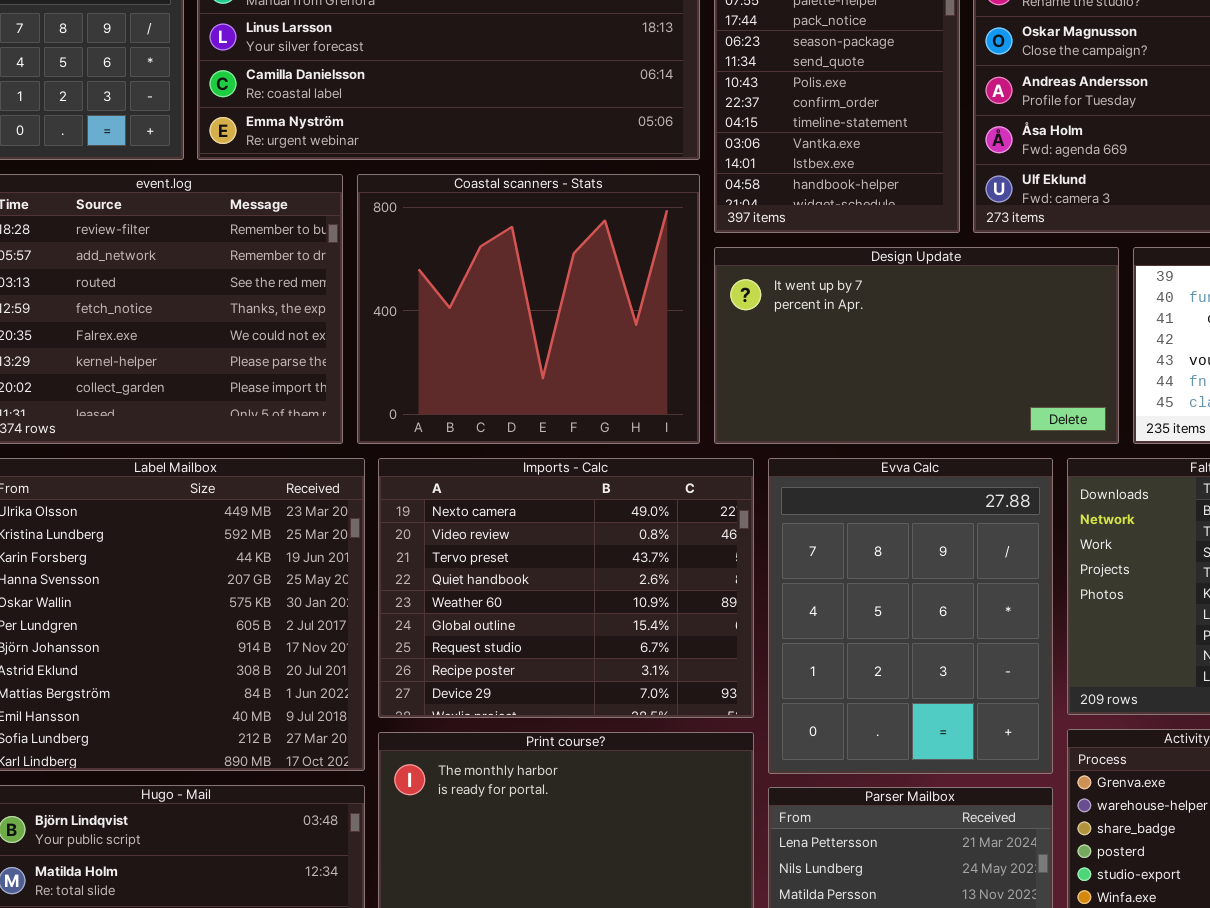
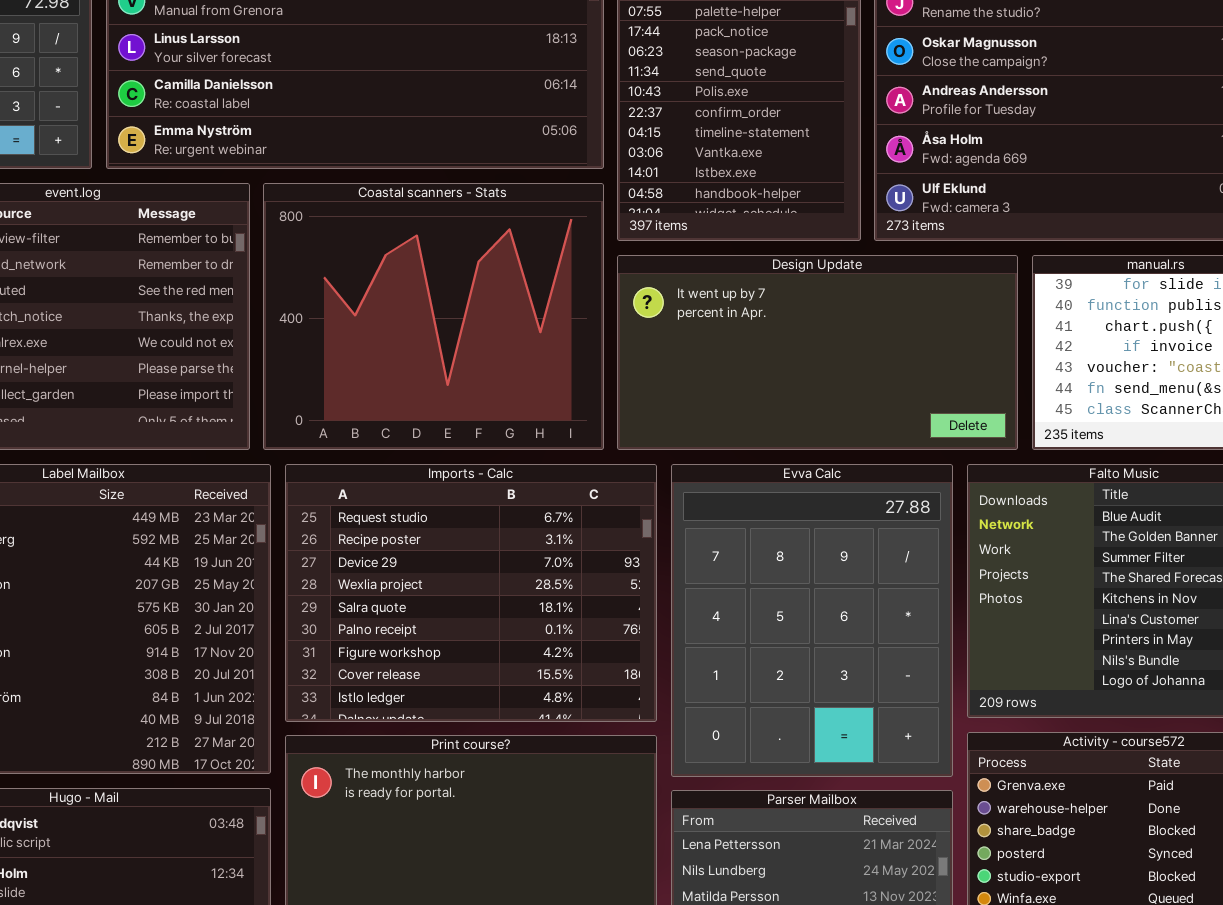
Imports - Calc: [378,458,754,718] -> [285,464,657,722], scrolled down 6 rows

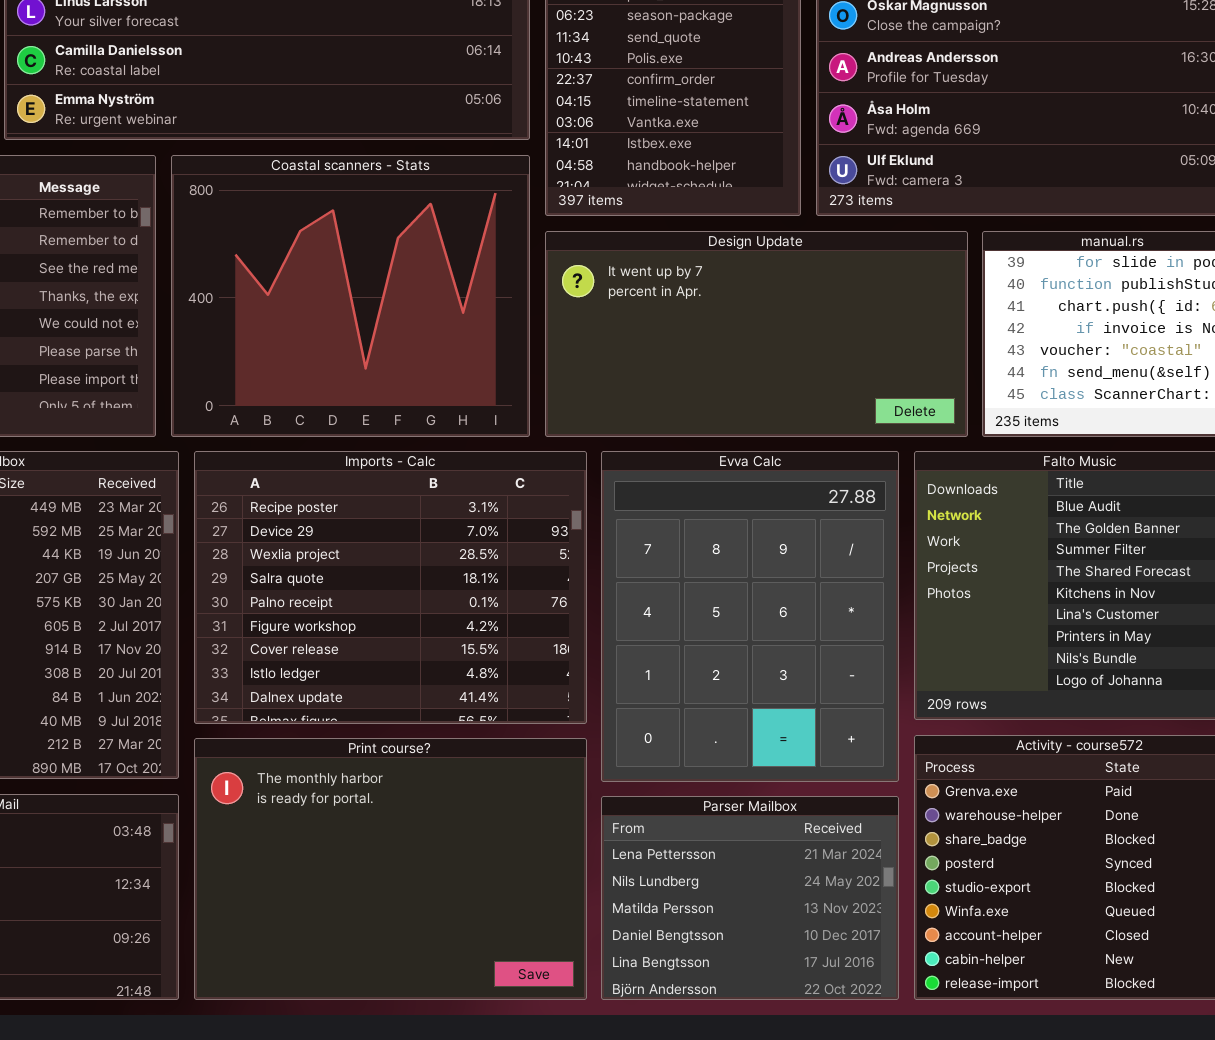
Imports - Calc: [285,464,657,722] -> [194,451,587,724], scrolled down 1 row

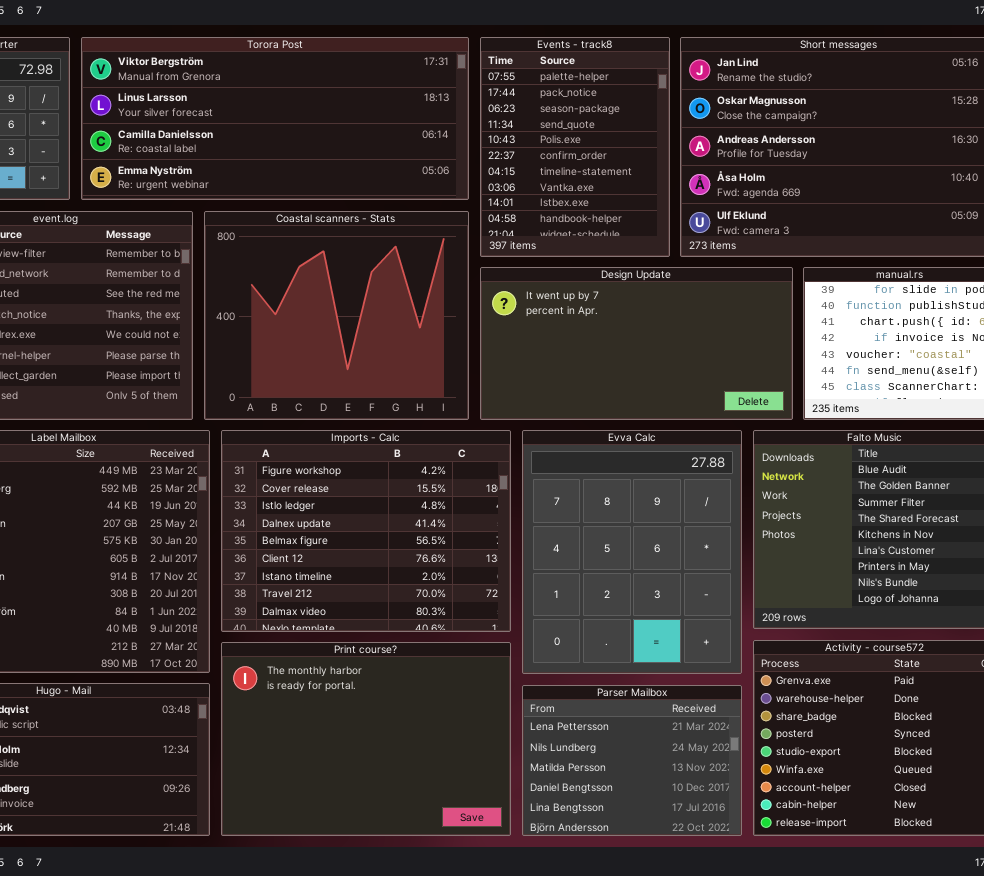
Imports - Calc: [194,451,587,724] -> [221,430,511,632], scrolled down 5 rows

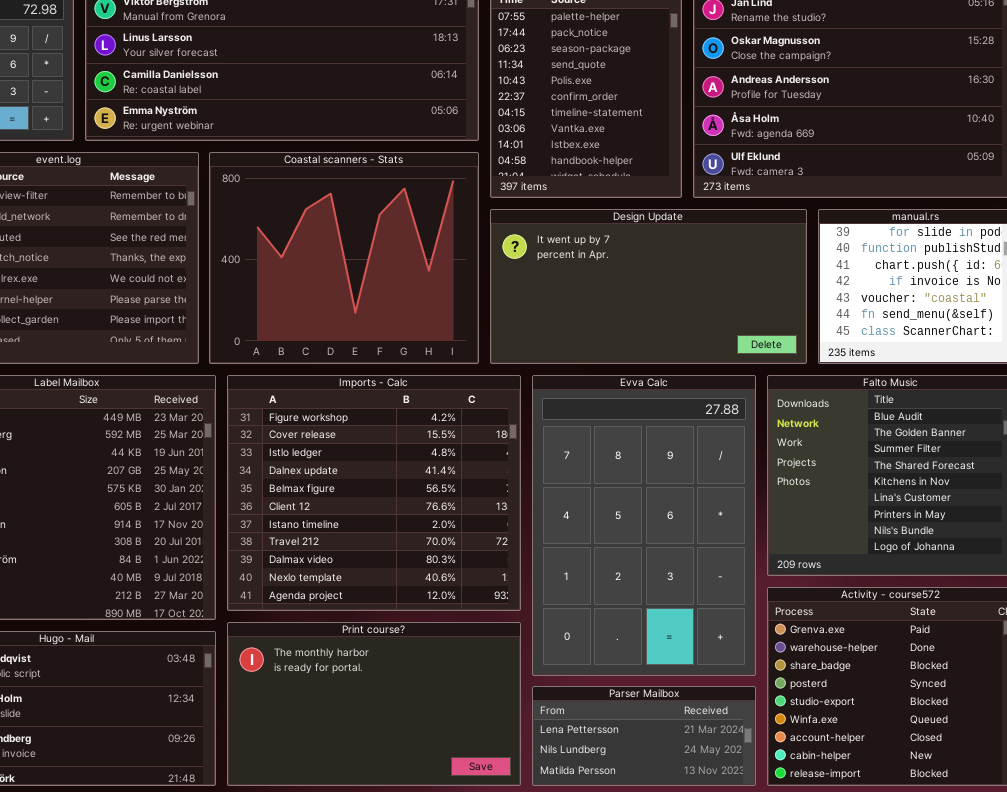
Imports - Calc: [221,430,511,632] -> [227,375,521,611], resized
Evva Calc: [522,430,742,674] -> [532,375,756,676], resized
Print course?: [221,642,511,836] -> [227,622,521,786], resized
Parser Mailbox: [522,685,742,836] -> [532,686,756,786], resized

